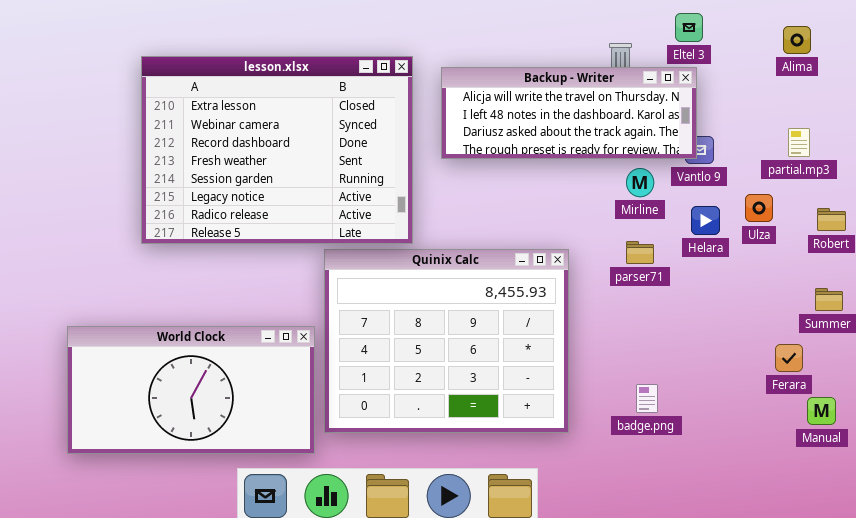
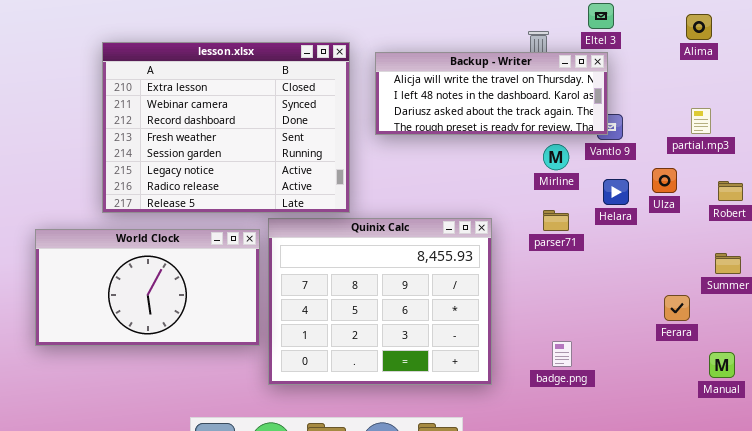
World Clock: [67,326,315,454] -> [35,229,260,346], moved
Ferara: [775,344,803,372] -> [664,295,690,321], moved

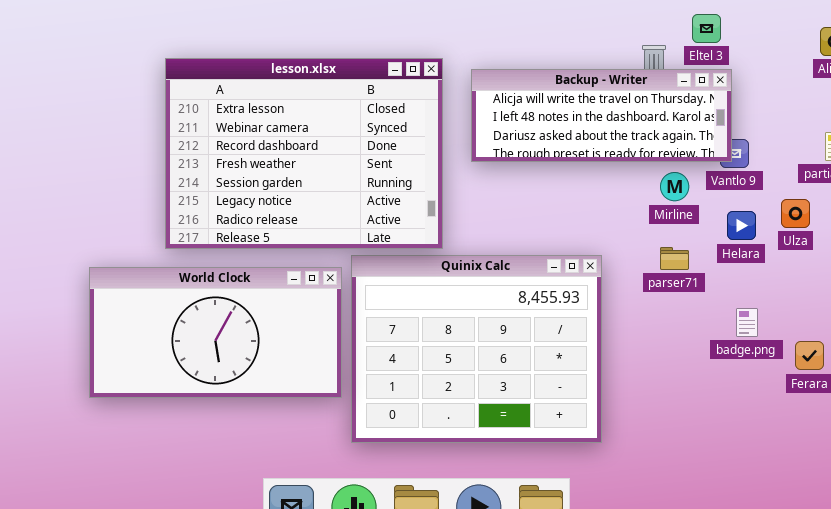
Eltel 3: [588,3,614,29] -> [692,14,721,43], moved
badge.png: [552,341,572,367] -> [736,308,758,337], moved

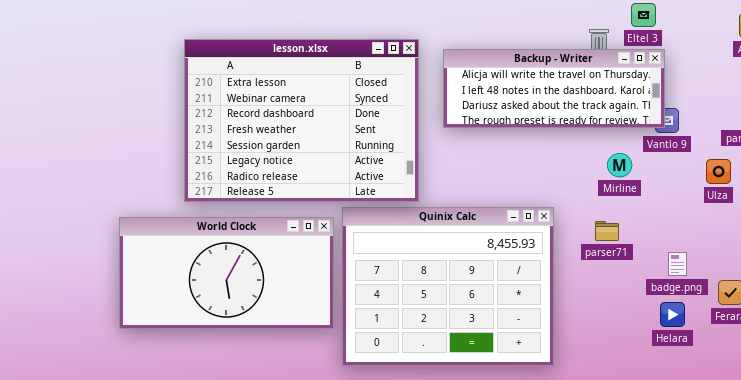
Mirline: [660,172,689,201] -> [607,153,632,177], moved
Helara: [727,211,756,240] -> [660,302,685,327], moved
parser71: [660,247,689,270] -> [595,221,619,241], moved

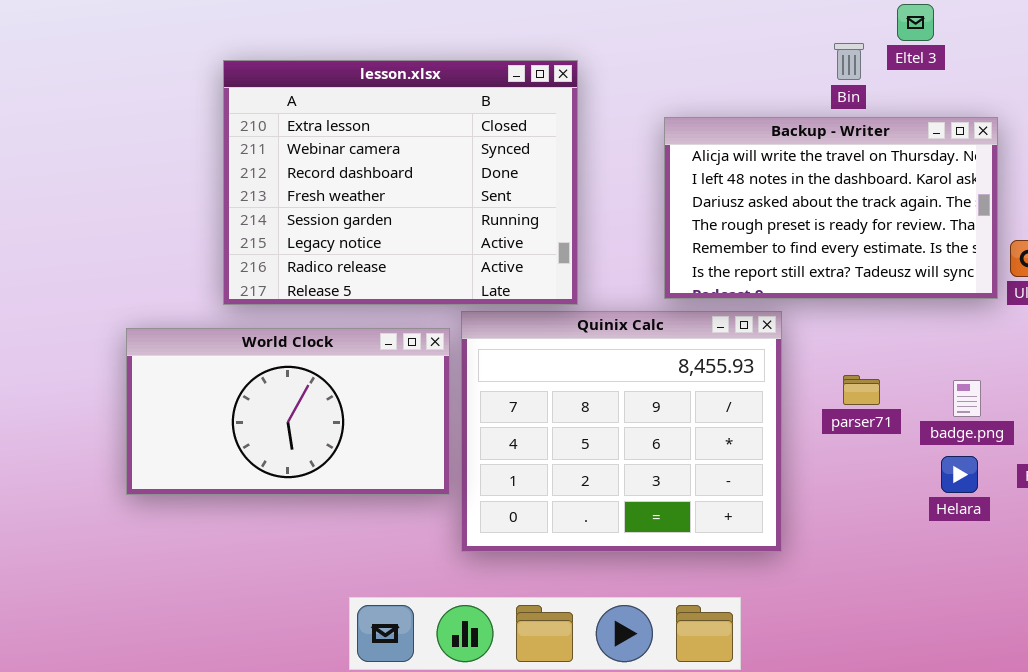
Backup - Writer: [443,49,665,128] -> [664,117,998,299], moved, resized
parser71: [595,221,619,241] -> [843,375,880,405], moved

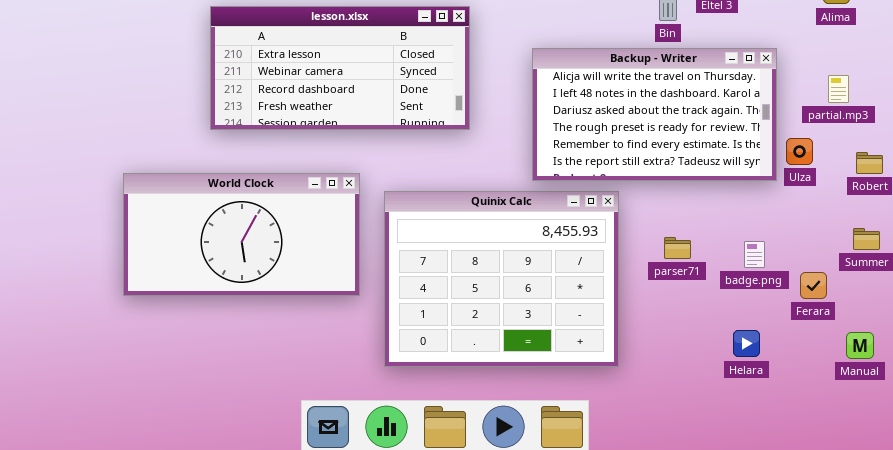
lesson.xlsx: [223,60,578,305] -> [210,6,470,130], resized
World Clock: [126,328,450,495] -> [123,173,360,296], moved
Helara: [941,456,978,493] -> [733,330,760,357], moved

